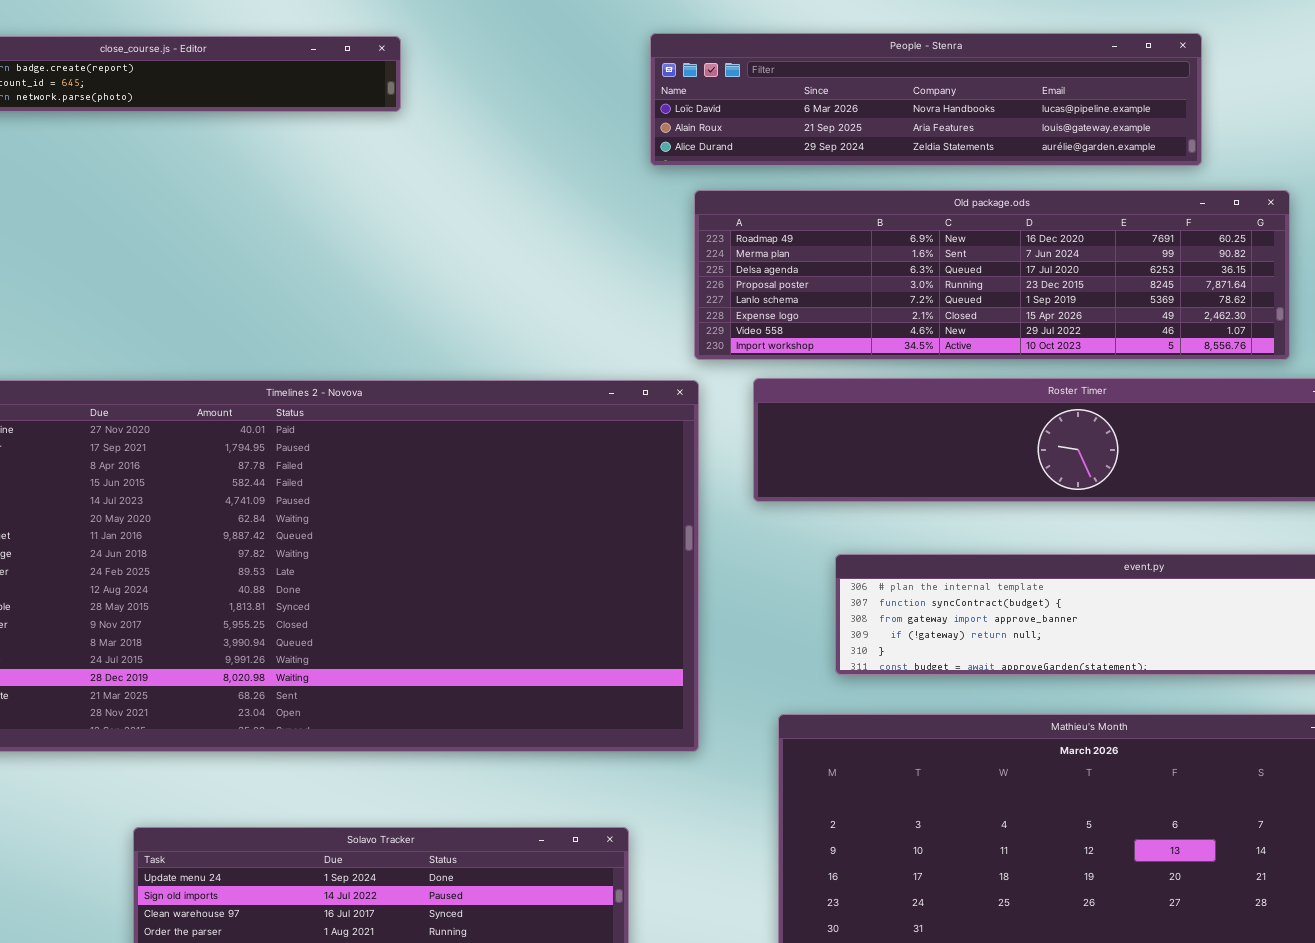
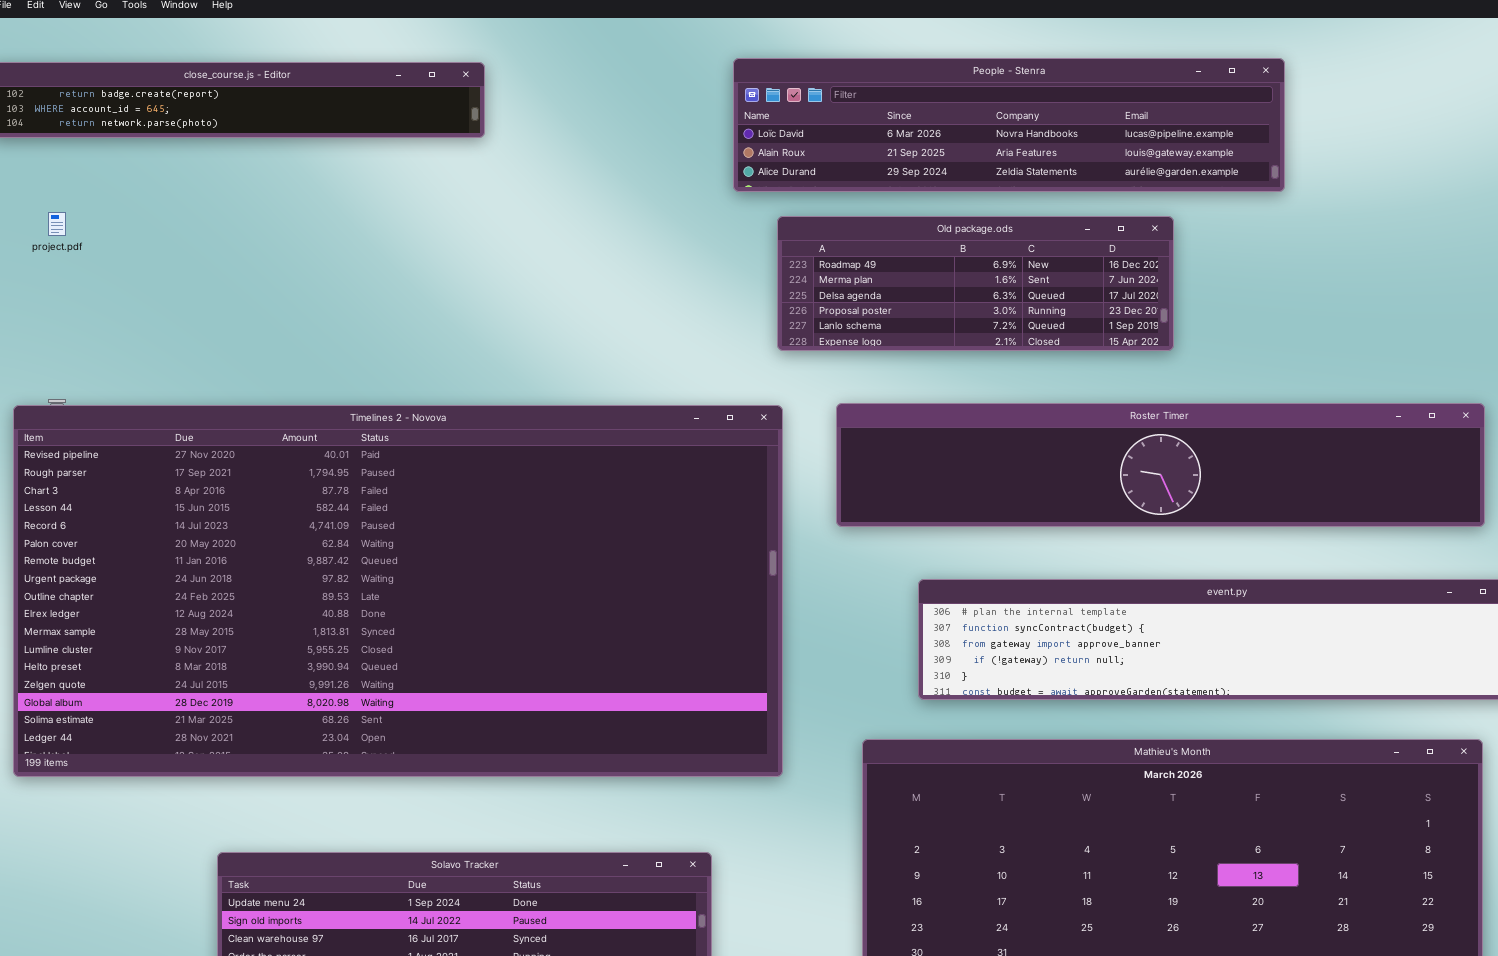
Old package.ods: [694,190,1290,360] -> [777,216,1174,351], resized

